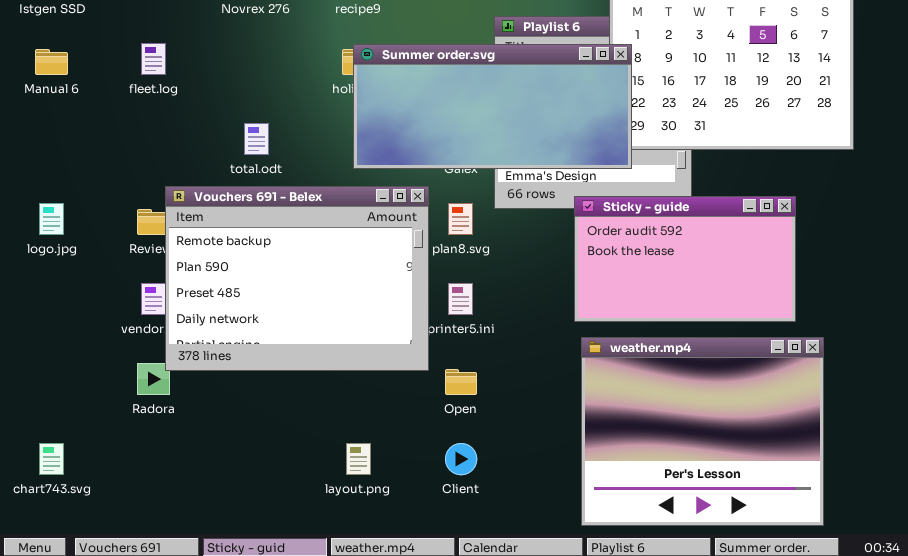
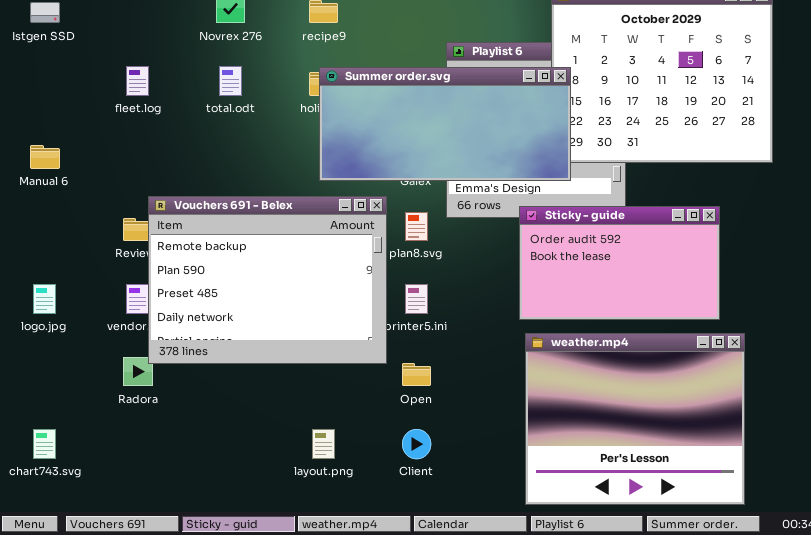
Manual 6: [35,49,68,75] -> [30,145,60,169], moved
total.odt: [244,123,269,155] -> [219,66,242,96], moved
logo.jpg: [39,203,64,235] -> [33,284,56,314], moved

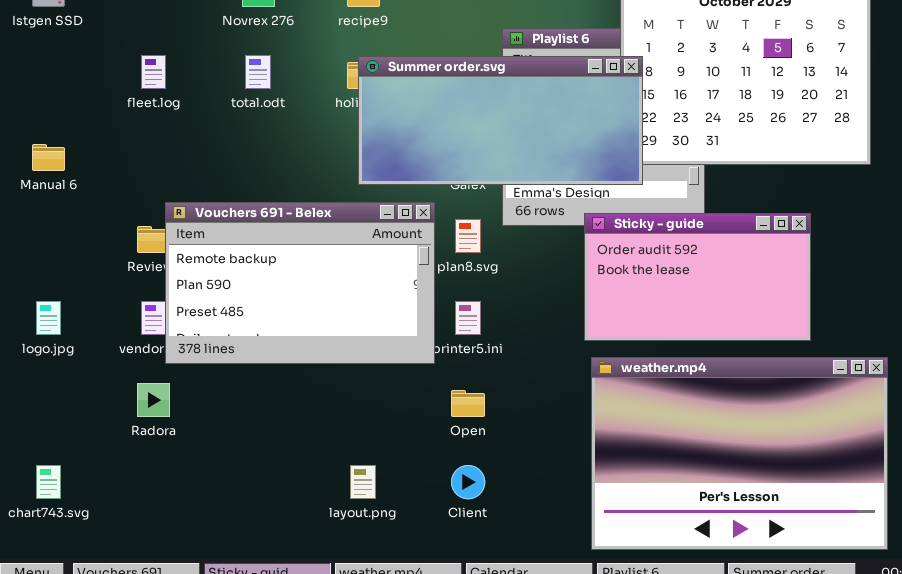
Vouchers 691 - Belex: [148,196,387,364] -> [165,202,435,364], resized
weather.mp4: [525,333,745,505] -> [591,357,888,550], resized

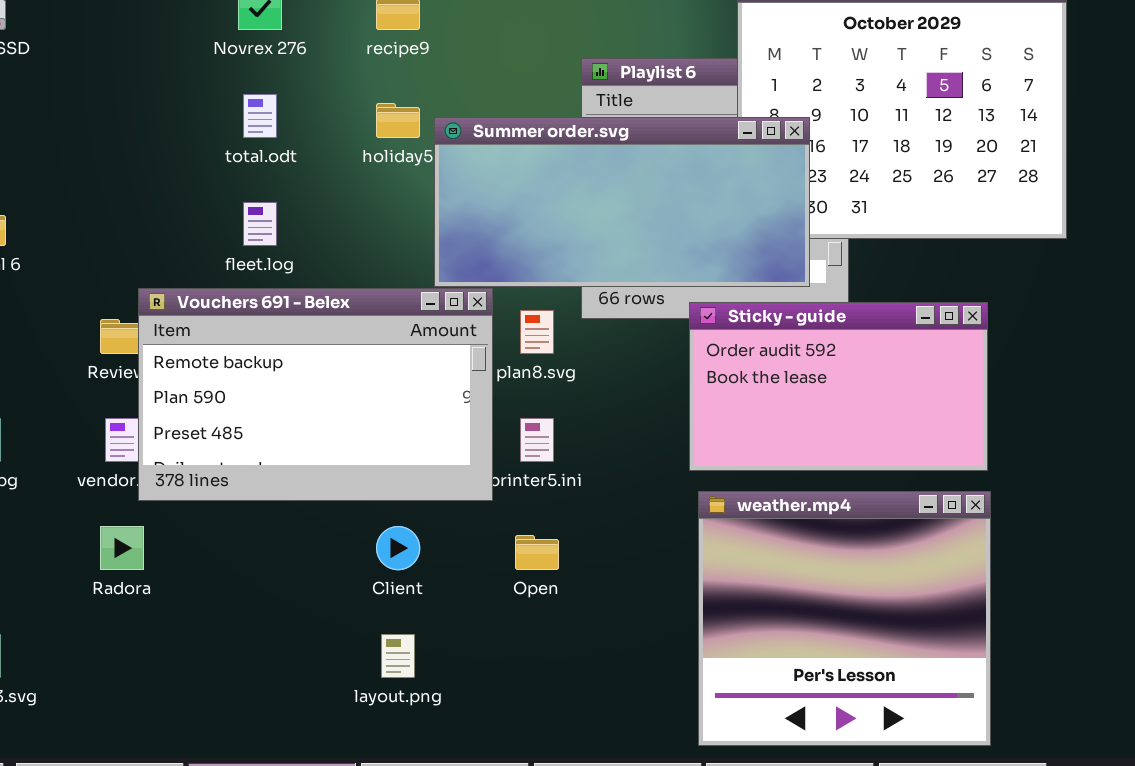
fleet.log: [141,55,166,89] -> [243,202,277,246], moved
Summer order.svg: [358,56,643,185] -> [434,117,810,287], moved
weather.mp4: [591,357,888,550] -> [698,491,991,746], resized
Client: [451,465,485,499] -> [376,526,420,570], moved

